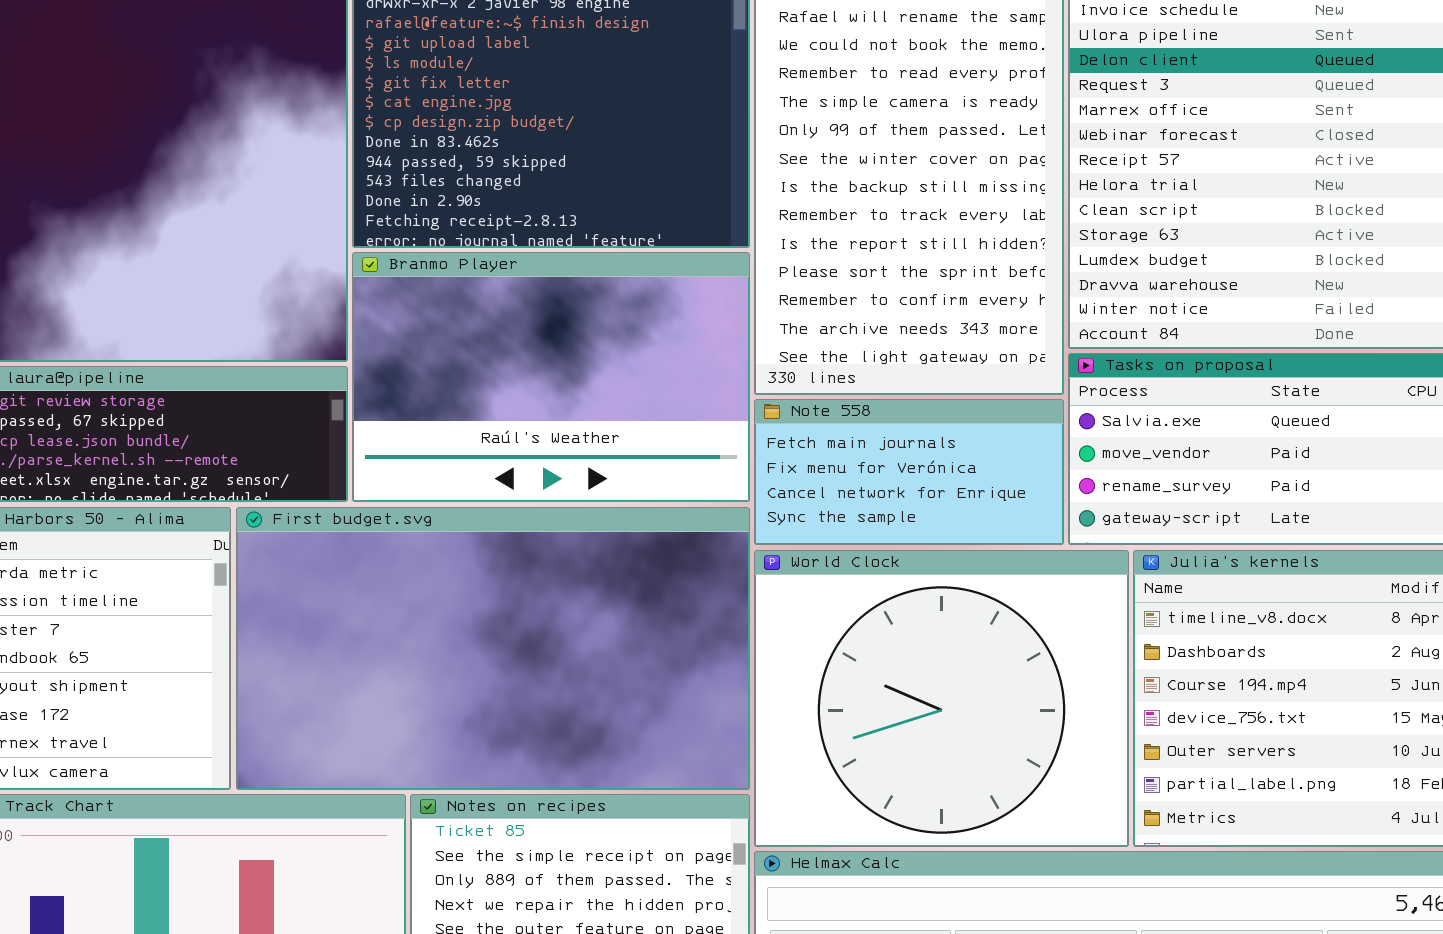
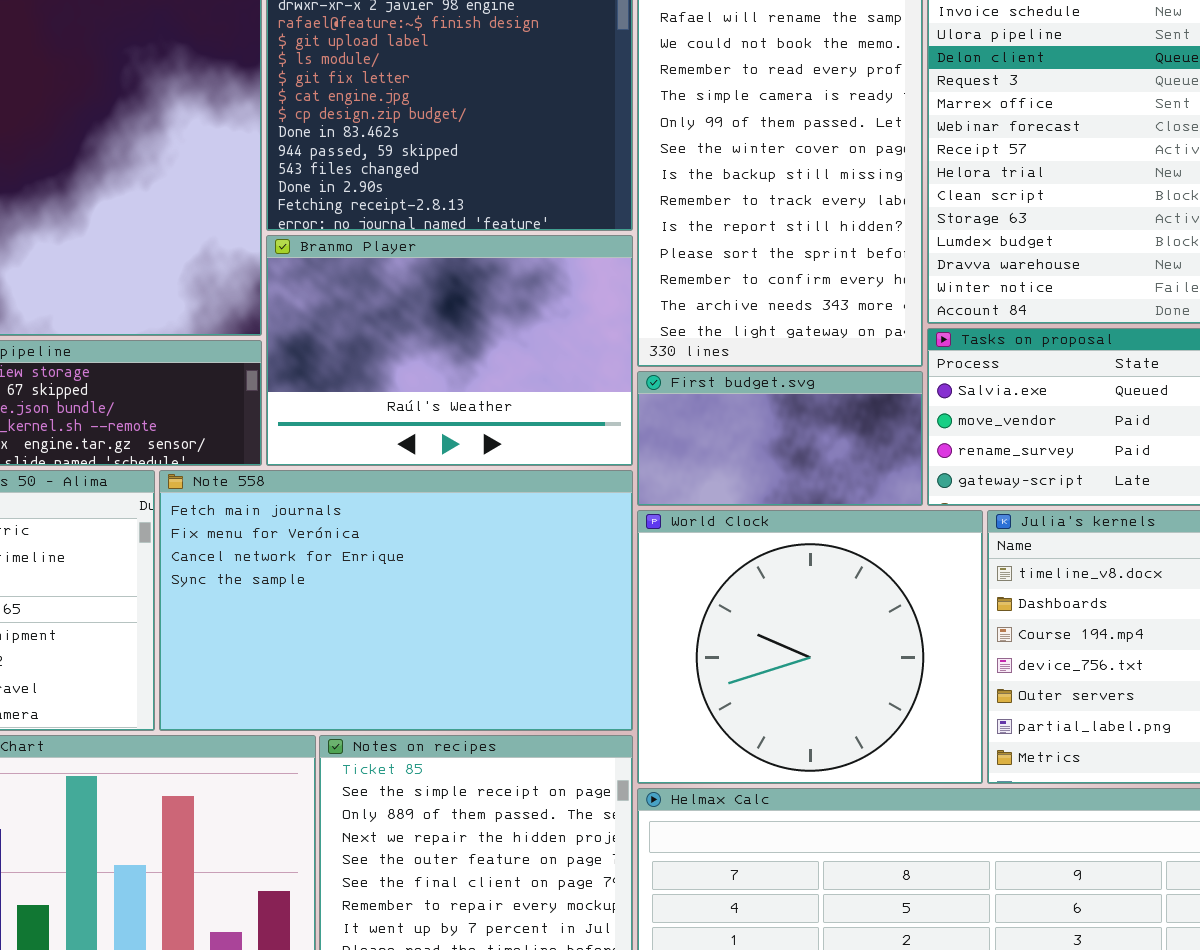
Note 558: [754,399,1064,545] -> [159,470,633,731], moved, resized
First budget.svg: [236,507,750,790] -> [637,371,923,506], moved, resized

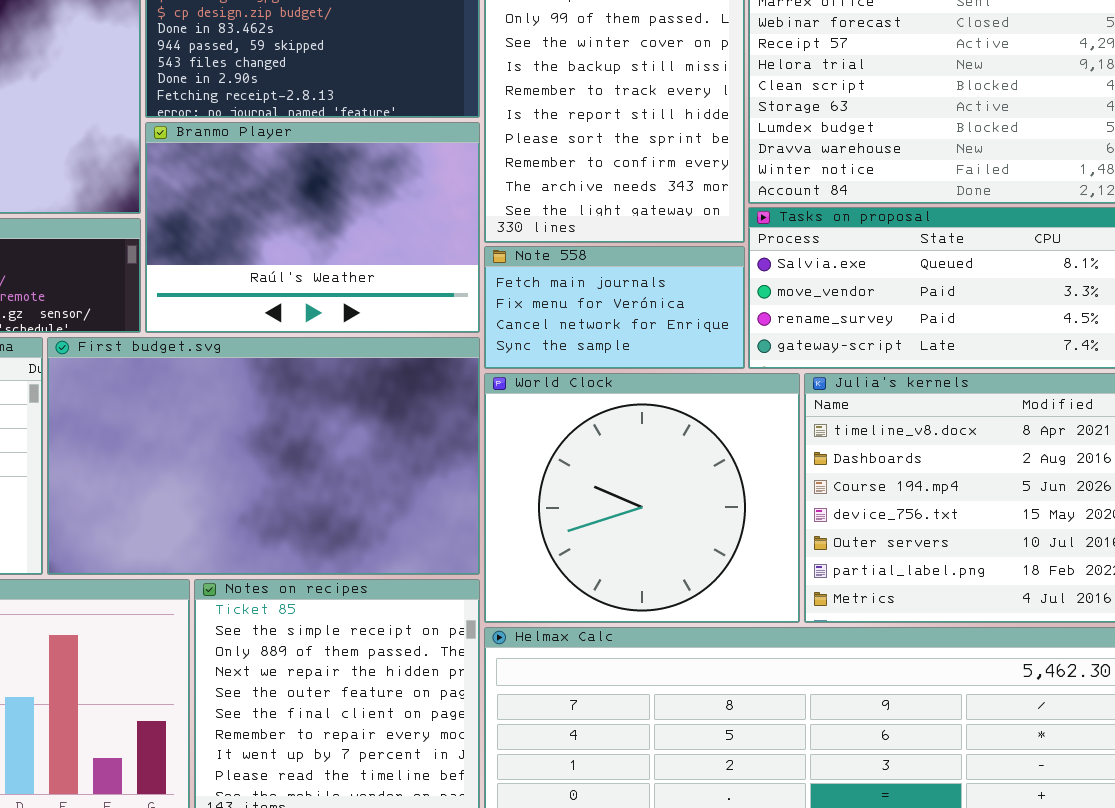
First budget.svg: [637,371,923,506] -> [47,337,480,575], moved, resized
Note 558: [159,470,633,731] -> [484,246,745,369], moved, resized

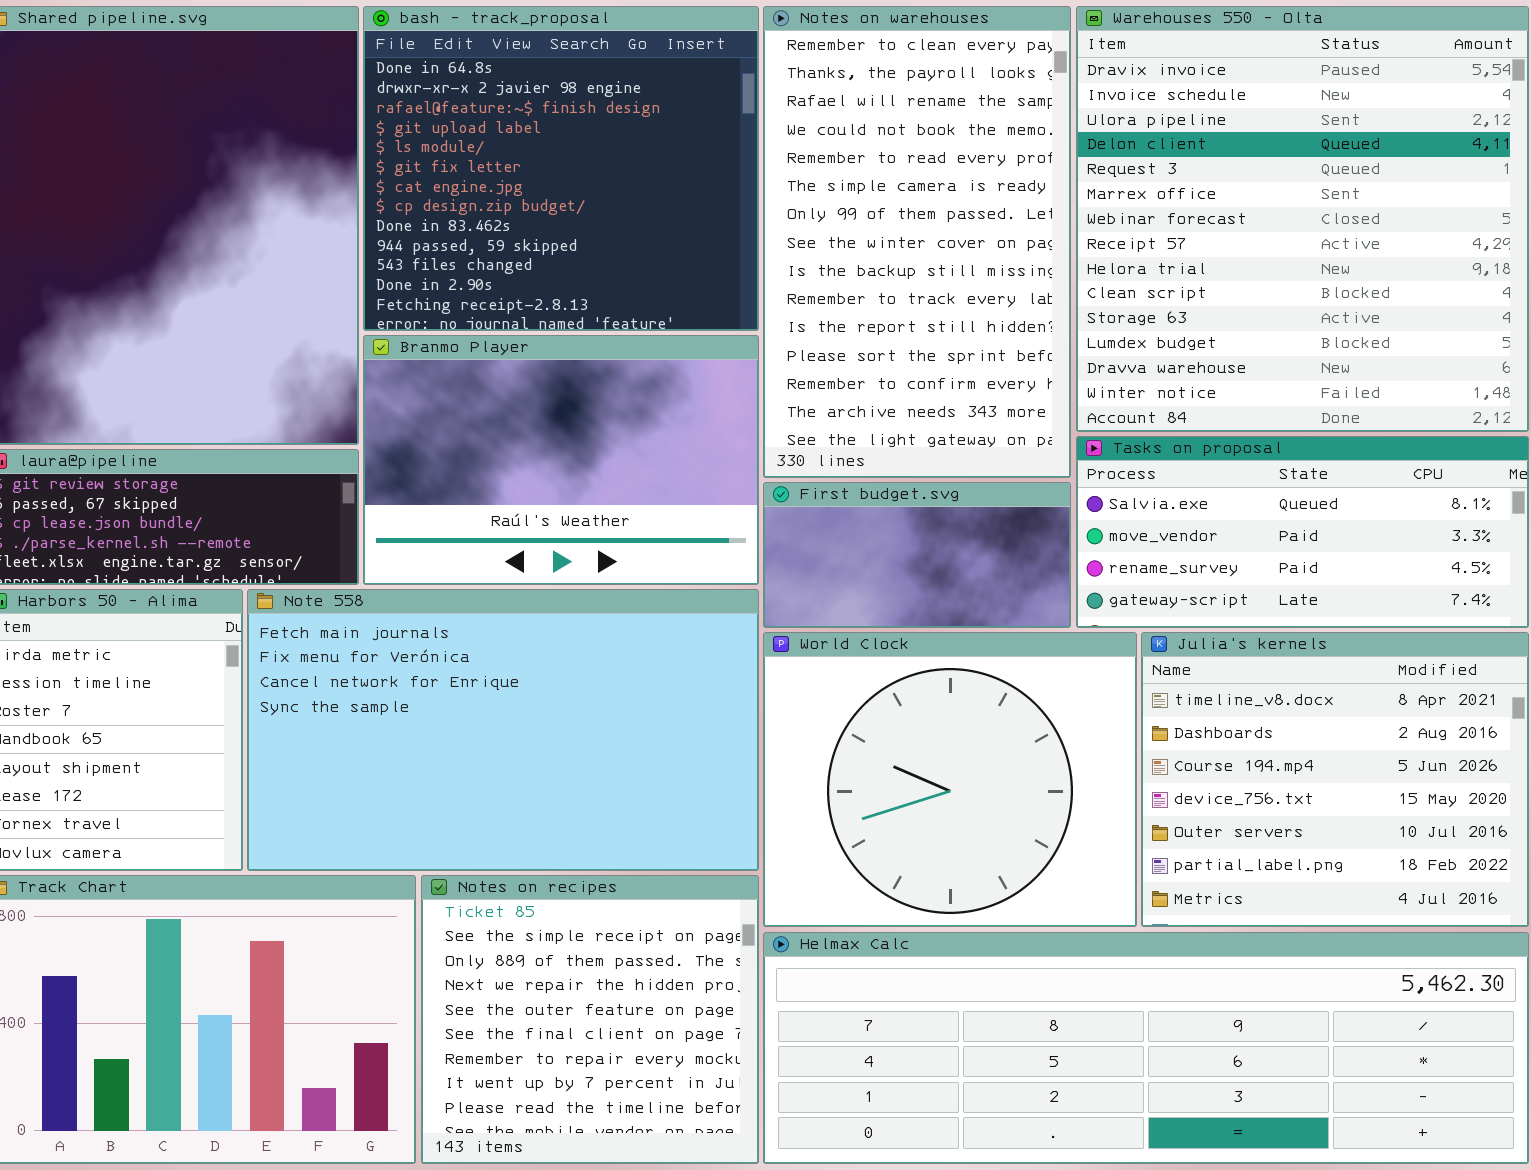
Note 558: [484,246,745,369] -> [247,589,759,871], moved, resized
First budget.svg: [47,337,480,575] -> [763,482,1071,628], moved, resized

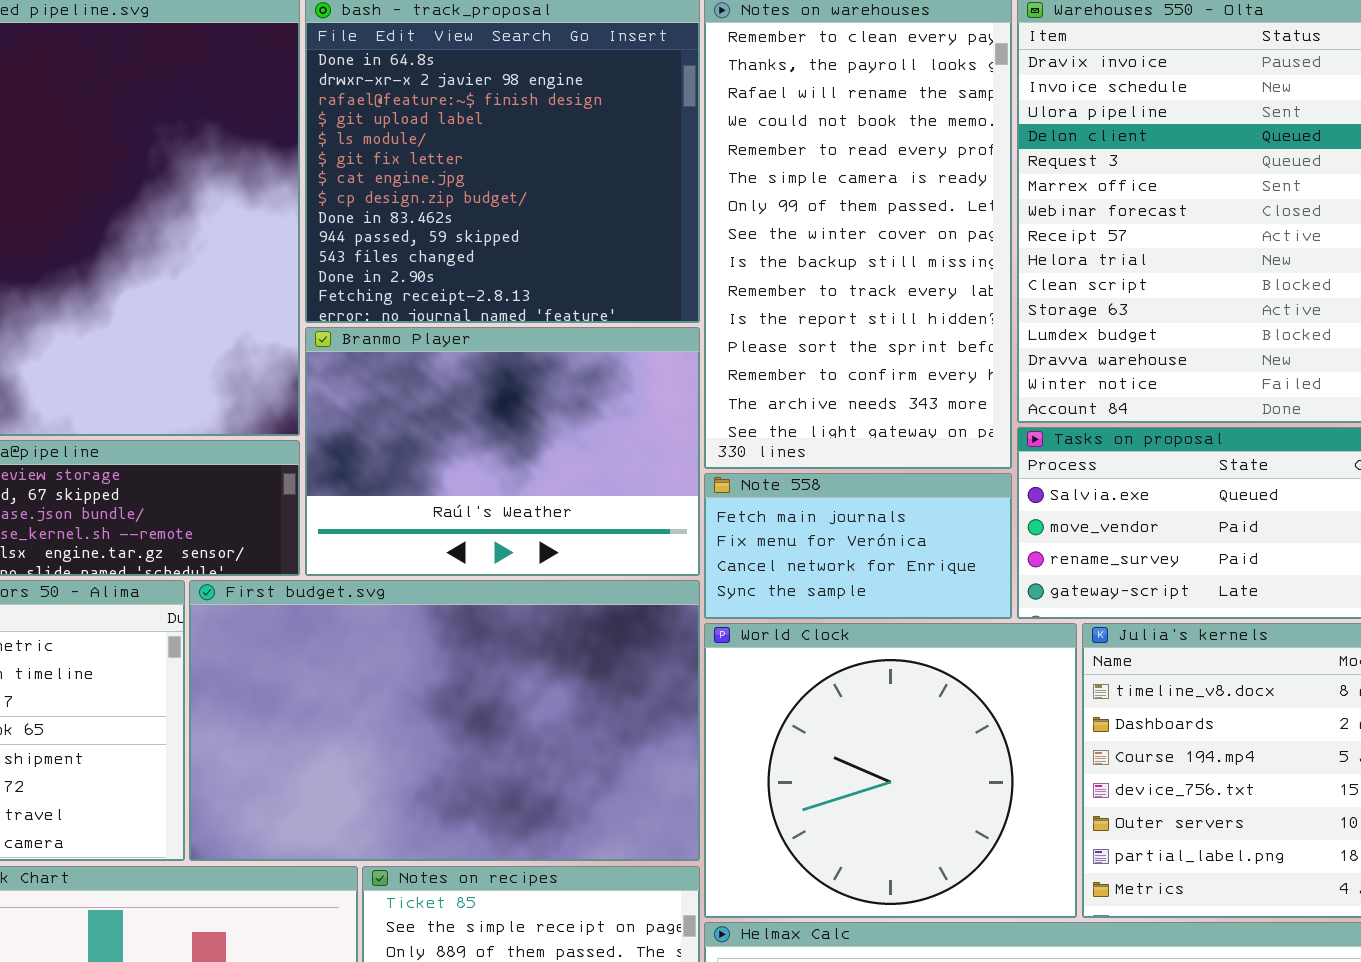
First budget.svg: [763,482,1071,628] -> [189,580,700,861], moved, resized
Note 558: [247,589,759,871] -> [704,473,1012,619], moved, resized

